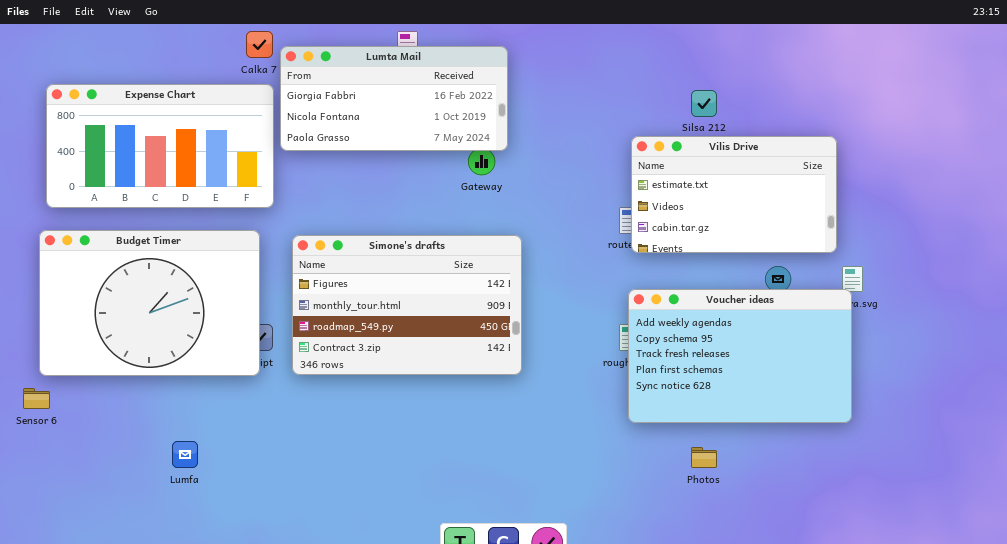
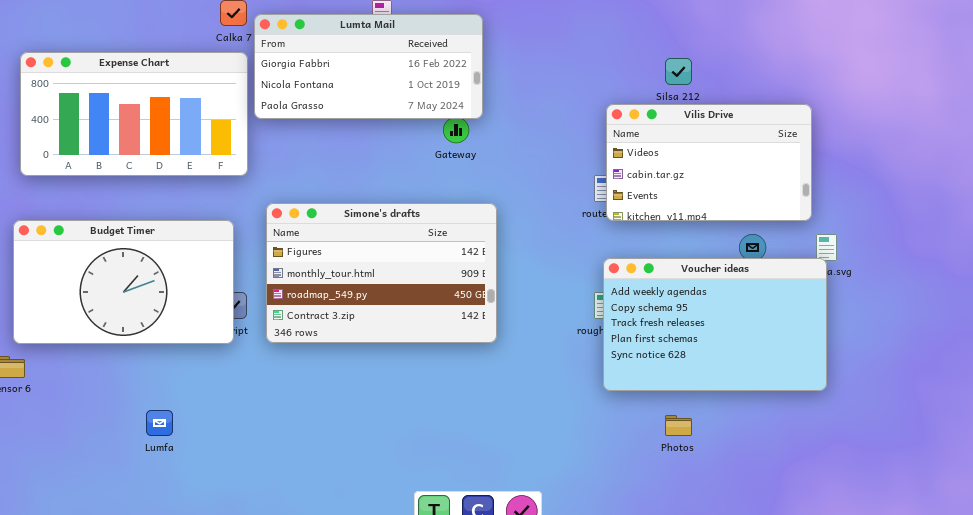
Vilis Drive: [631,136,837,253] -> [606,104,812,221], scrolled down 1 row
Budget Timer: [39,230,260,376] -> [13,220,234,344], resized

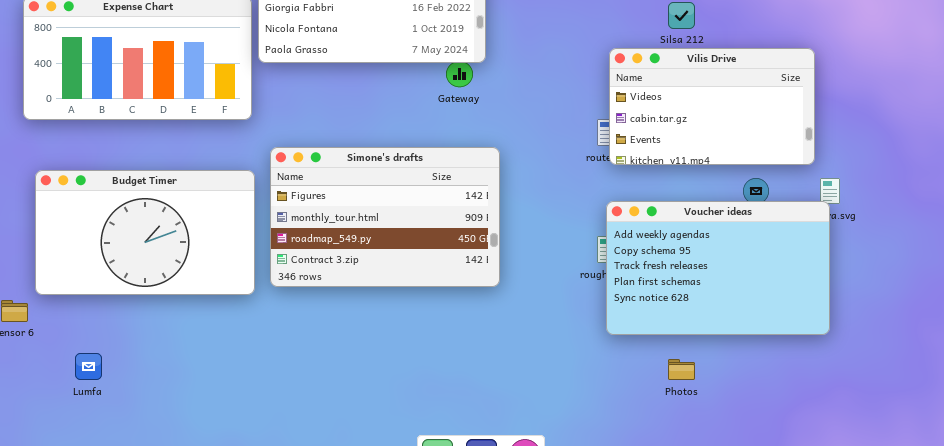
Budget Timer: [13,220,234,344] -> [35,170,255,295], moved
Lumfa: [146,410,173,436] -> [75,353,102,380], moved

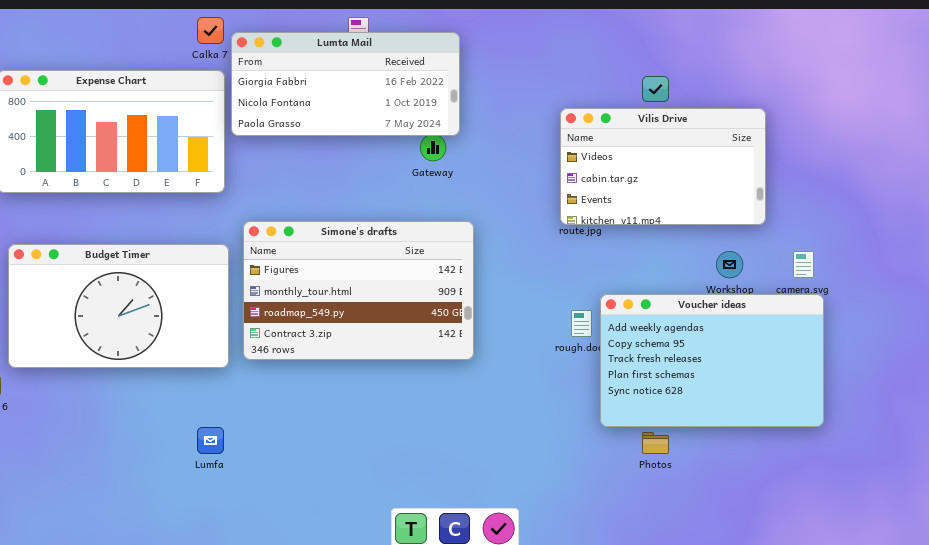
Vilis Drive: [609,48,815,165] -> [560,108,766,225], moved
Voucher ideas: [606,201,830,335] -> [600,294,824,427], moved
Lumfa: [75,353,102,380] -> [197,427,224,454], moved

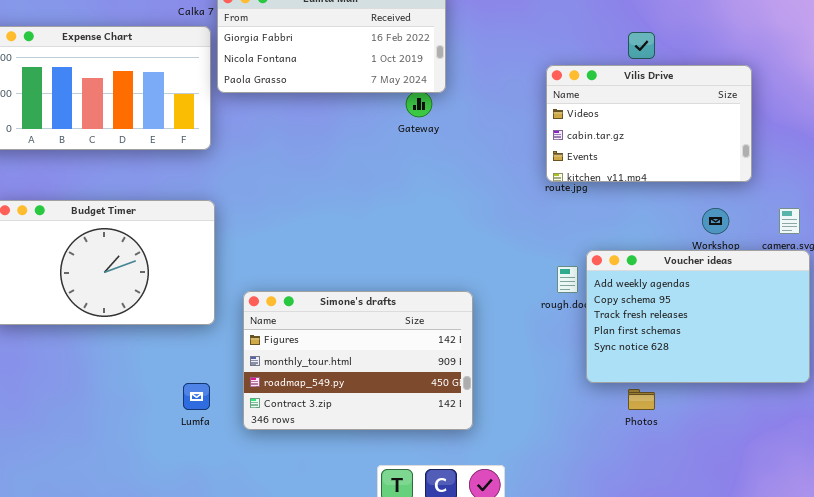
Simone's drafts: [243,221,474,360] -> [243,291,473,430], moved

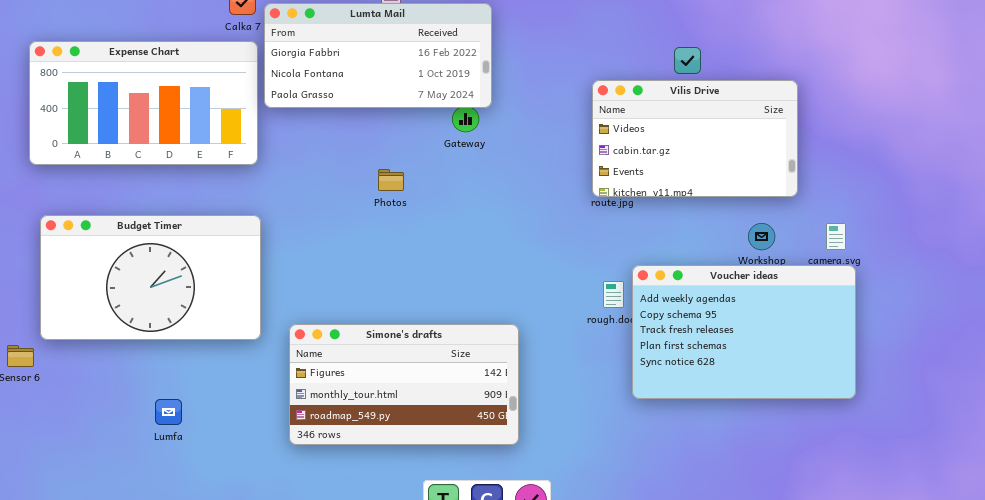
Simone's drafts: [243,291,473,430] -> [289,324,519,445], resized
Lumfa: [183,383,210,410] -> [155,399,182,425], moved
Photos: [628,389,655,410] -> [378,169,404,191], moved

